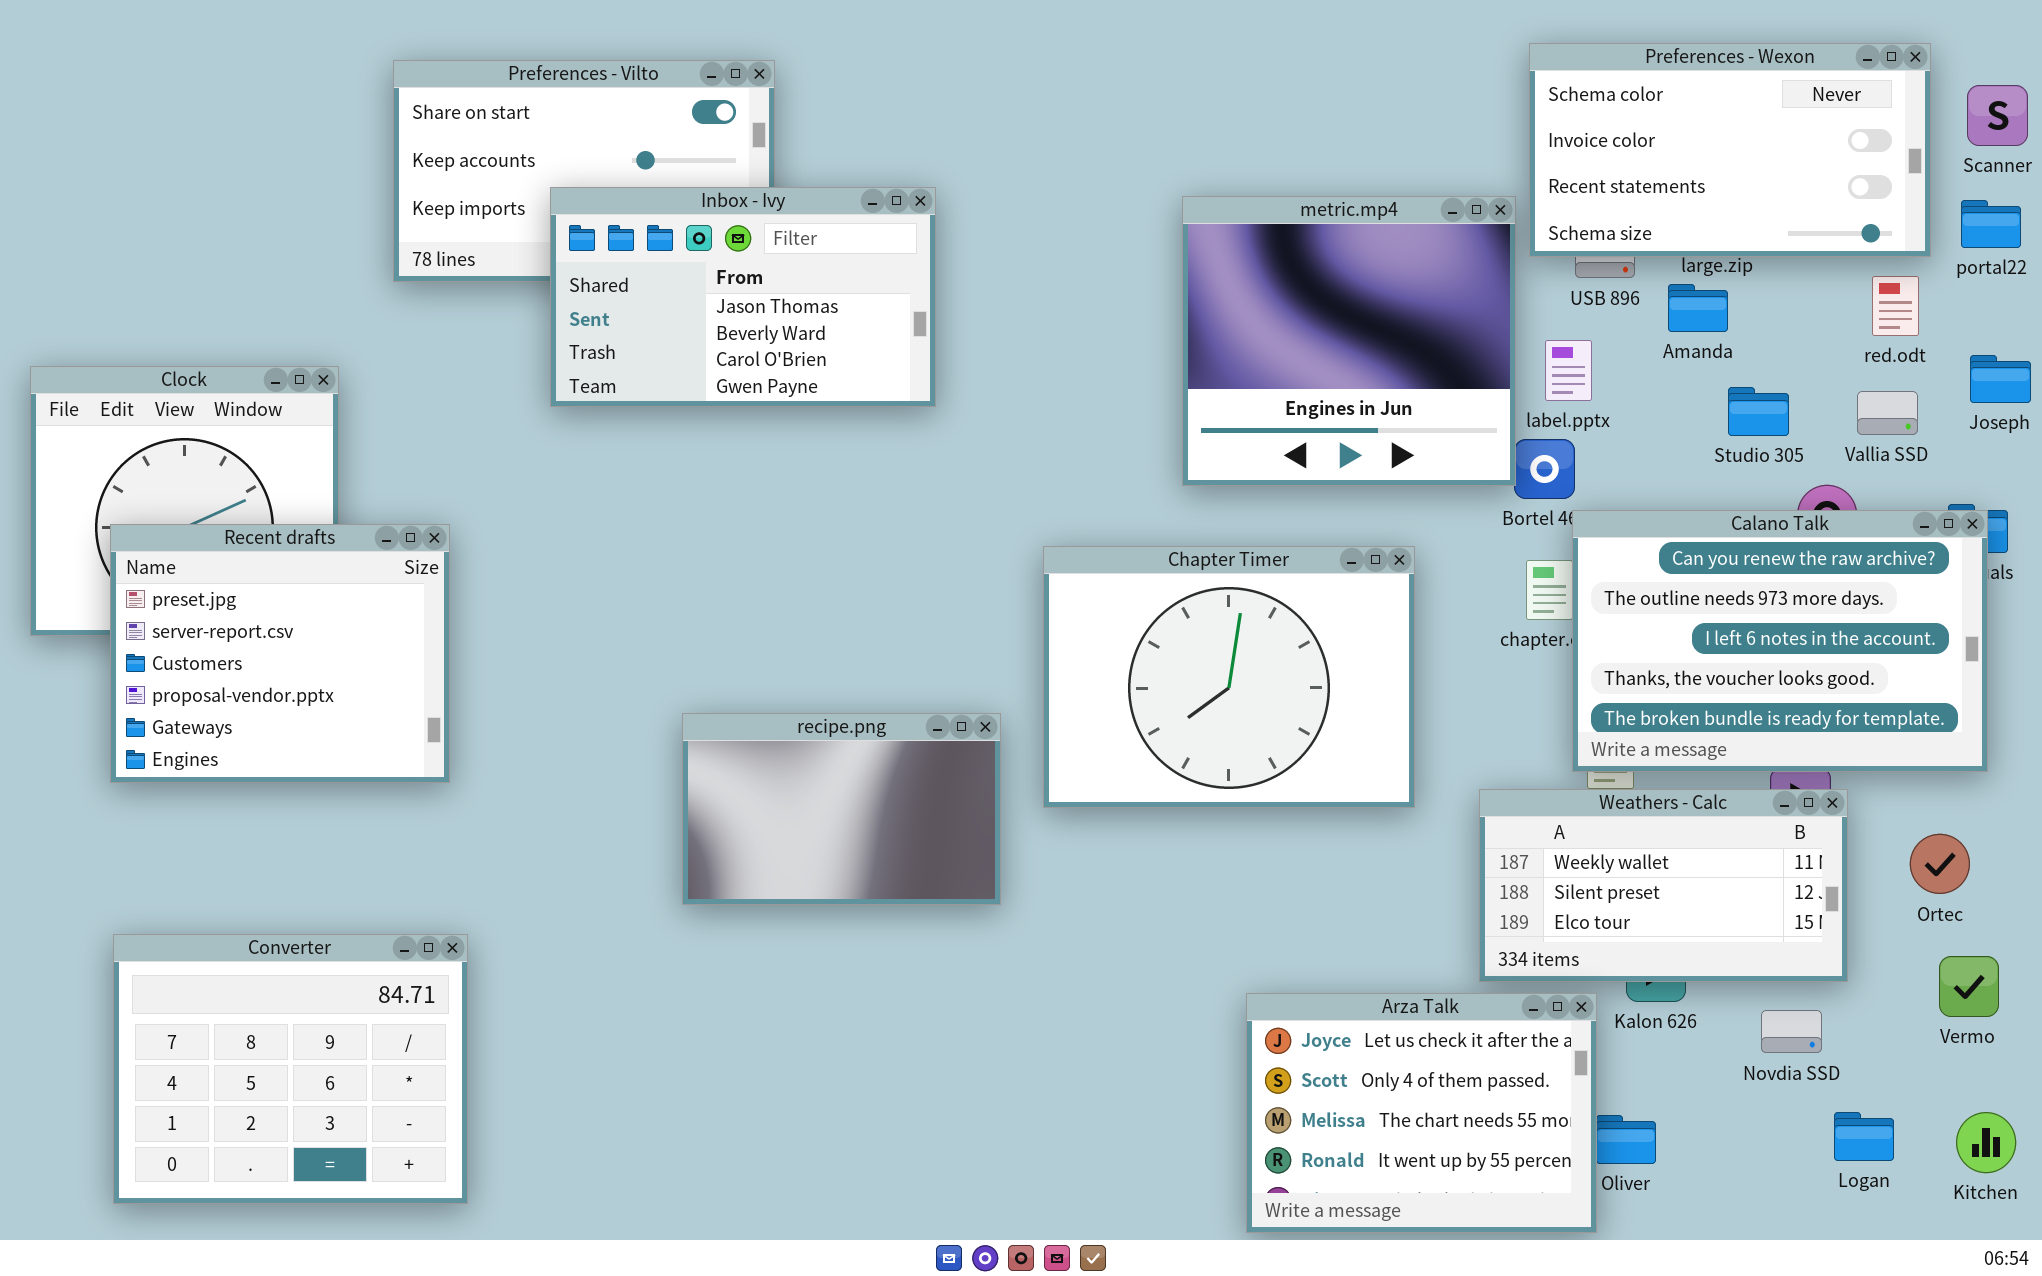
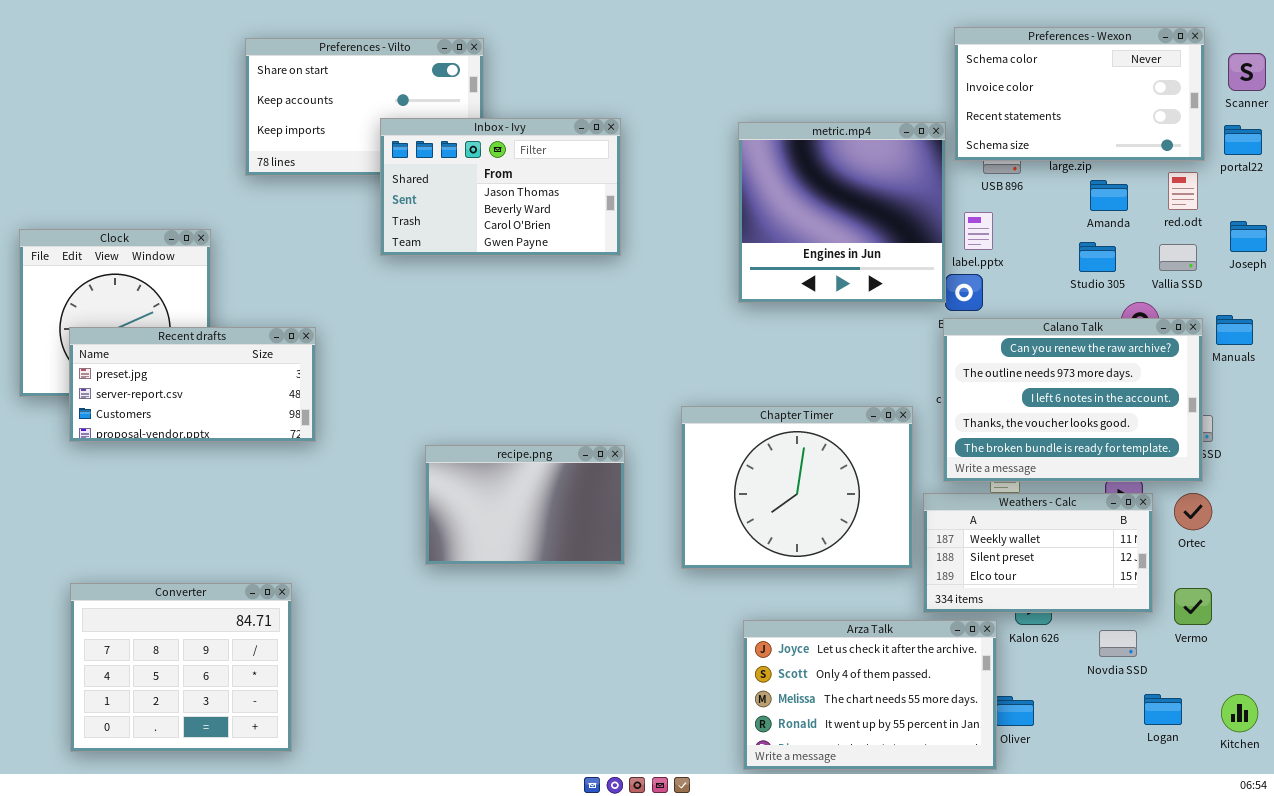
Inbox - Ivy: [550,187,936,407] -> [380,118,621,256], moved
Amanda: [1668,284,1728,332] -> [1090,180,1128,211], moved
Calano Talk: [1572,510,1988,772] -> [943,318,1203,482], moved
Recent drafts: [110,524,450,783] -> [69,327,316,442], resized
Chapter Timer: [1043,546,1415,808] -> [681,406,913,569], moved
Ortec: [1910,834,1970,894] -> [1174,493,1212,530], moved
Vermo: [1939,956,1999,1017] -> [1174,588,1212,625], moved
Arza Talk: [1246,993,1597,1233] -> [743,620,997,770], resized

